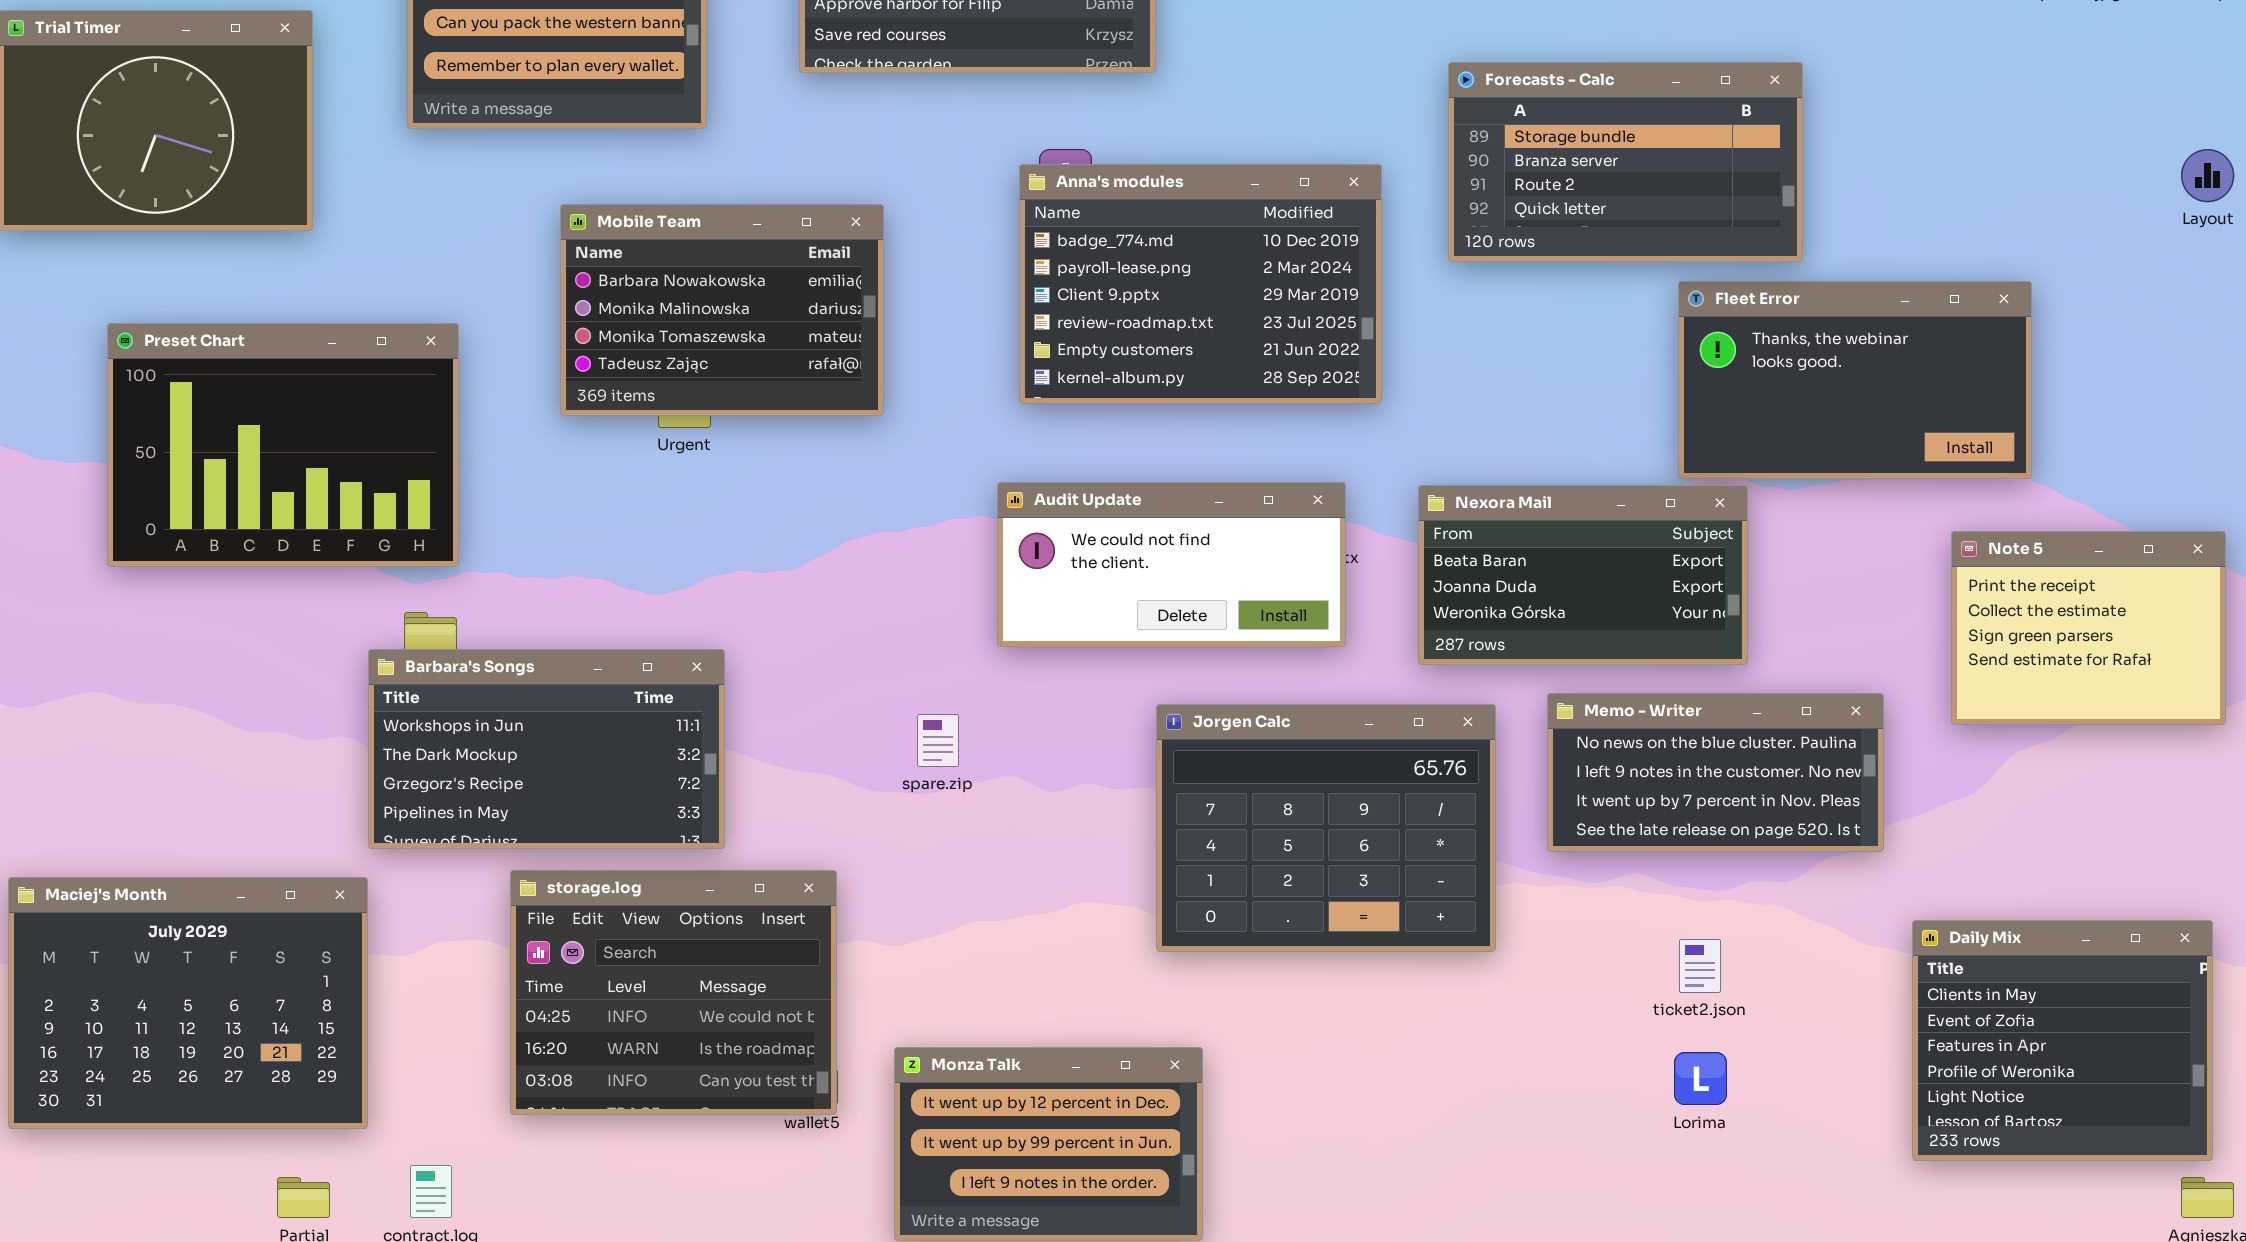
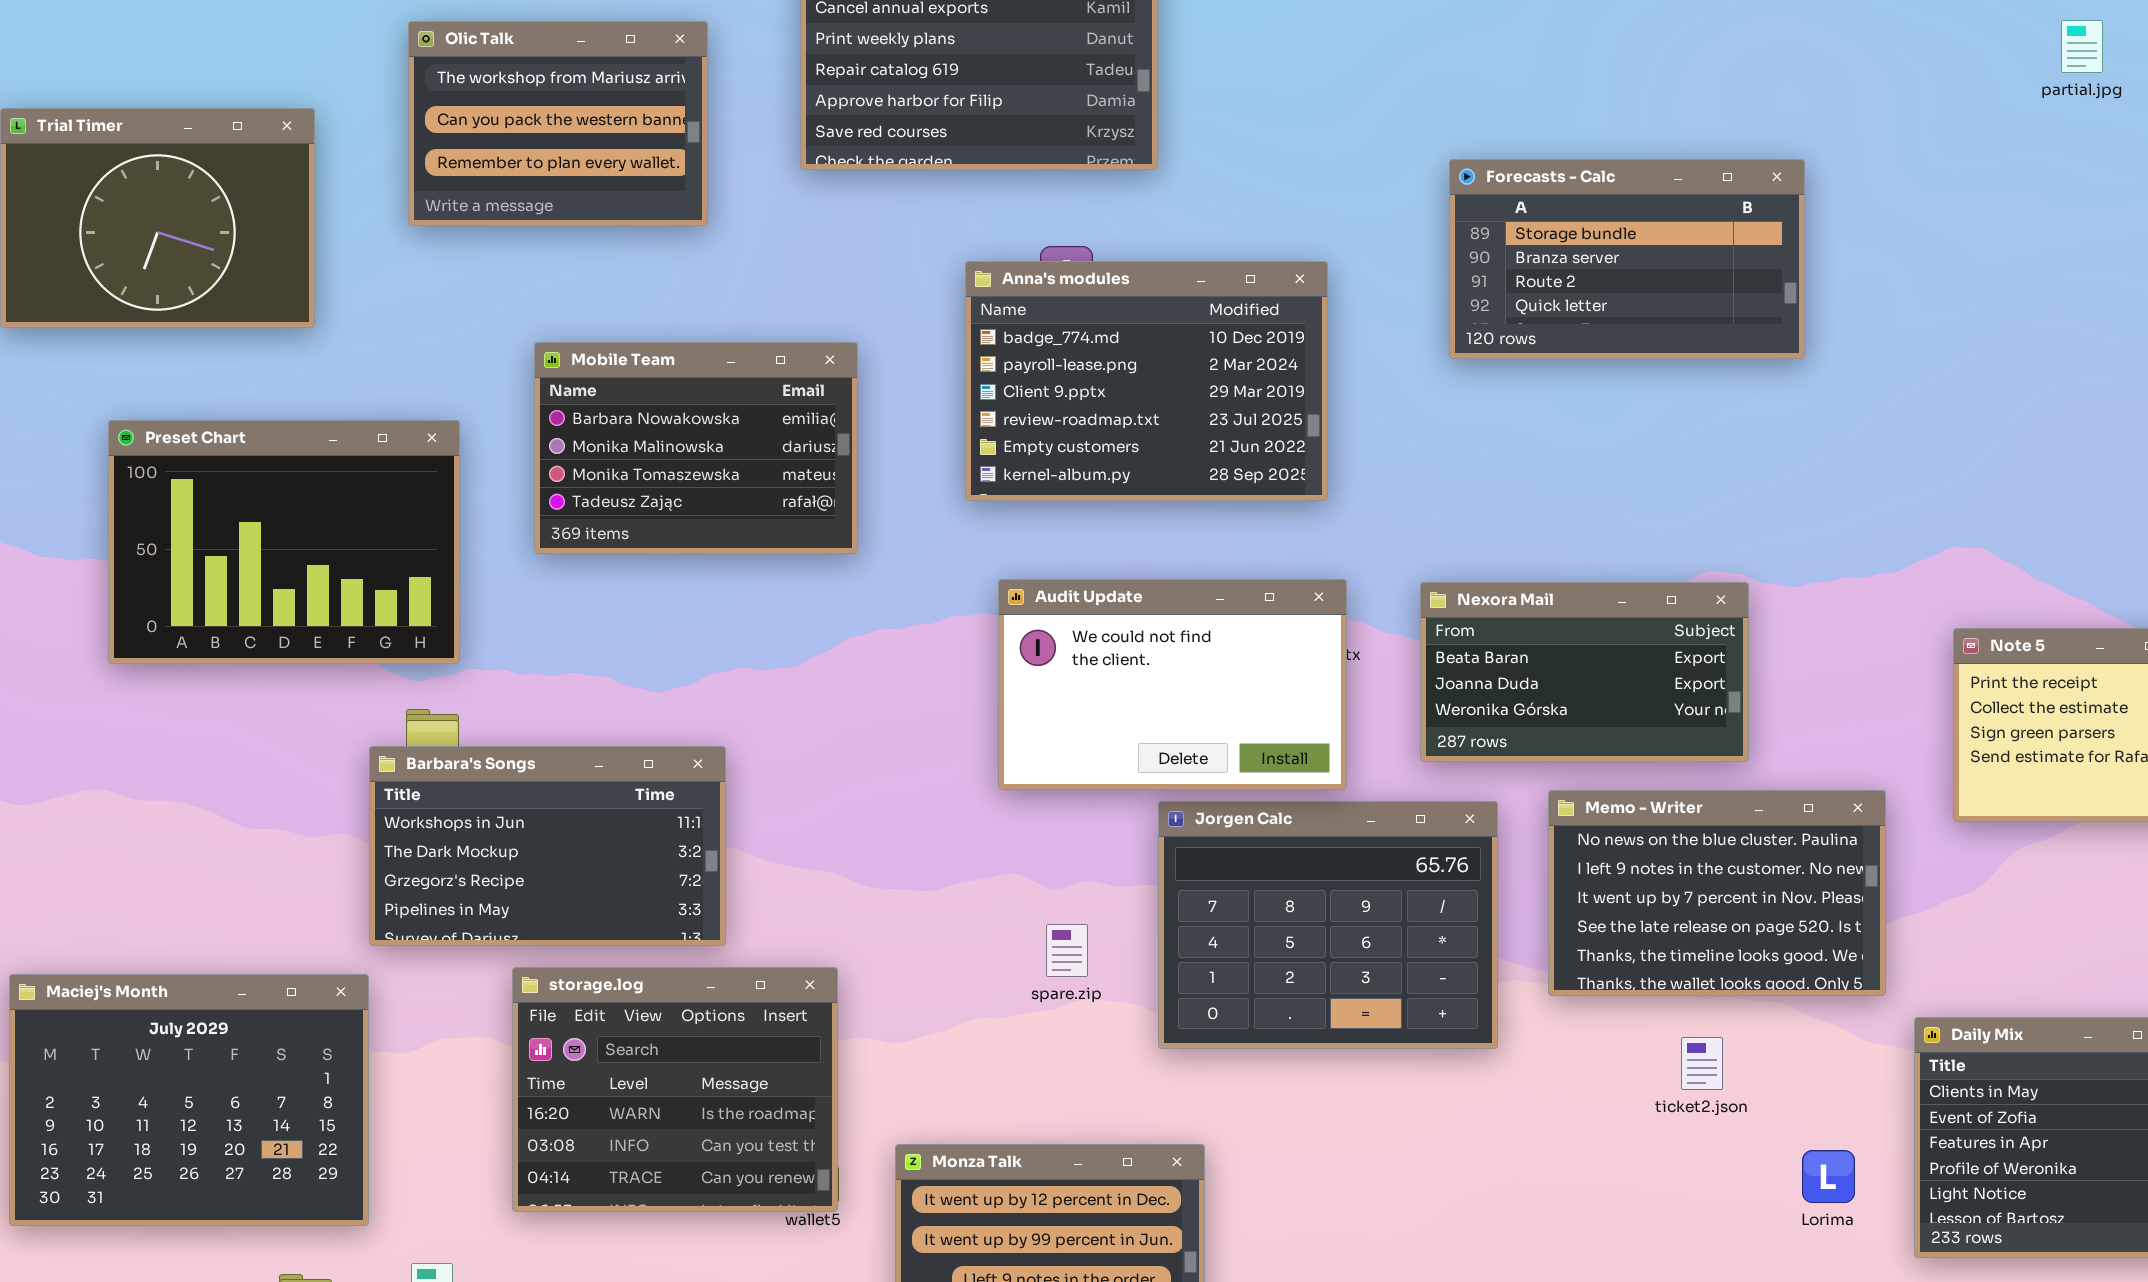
Anna's modules: [1019,164,1382,404] -> [965,261,1328,501], moved
Mobile Team: [560,204,884,416] -> [534,342,858,554], moved
Fleet Error: [1678,281,2032,479] -> none, closed
Audit Update: [997,482,1346,647] -> [998,579,1347,790], resized
Memo - Writer: [1547,693,1884,852] -> [1548,790,1886,996], resized
spare.zip: [917,714,959,767] -> [1046,924,1088,977], moved
storage.log: [510,870,837,1115] -> [512,967,838,1212], scrolled down 1 row
Lorima: [1674,1052,1727,1105] -> [1802,1150,1855,1203], moved

